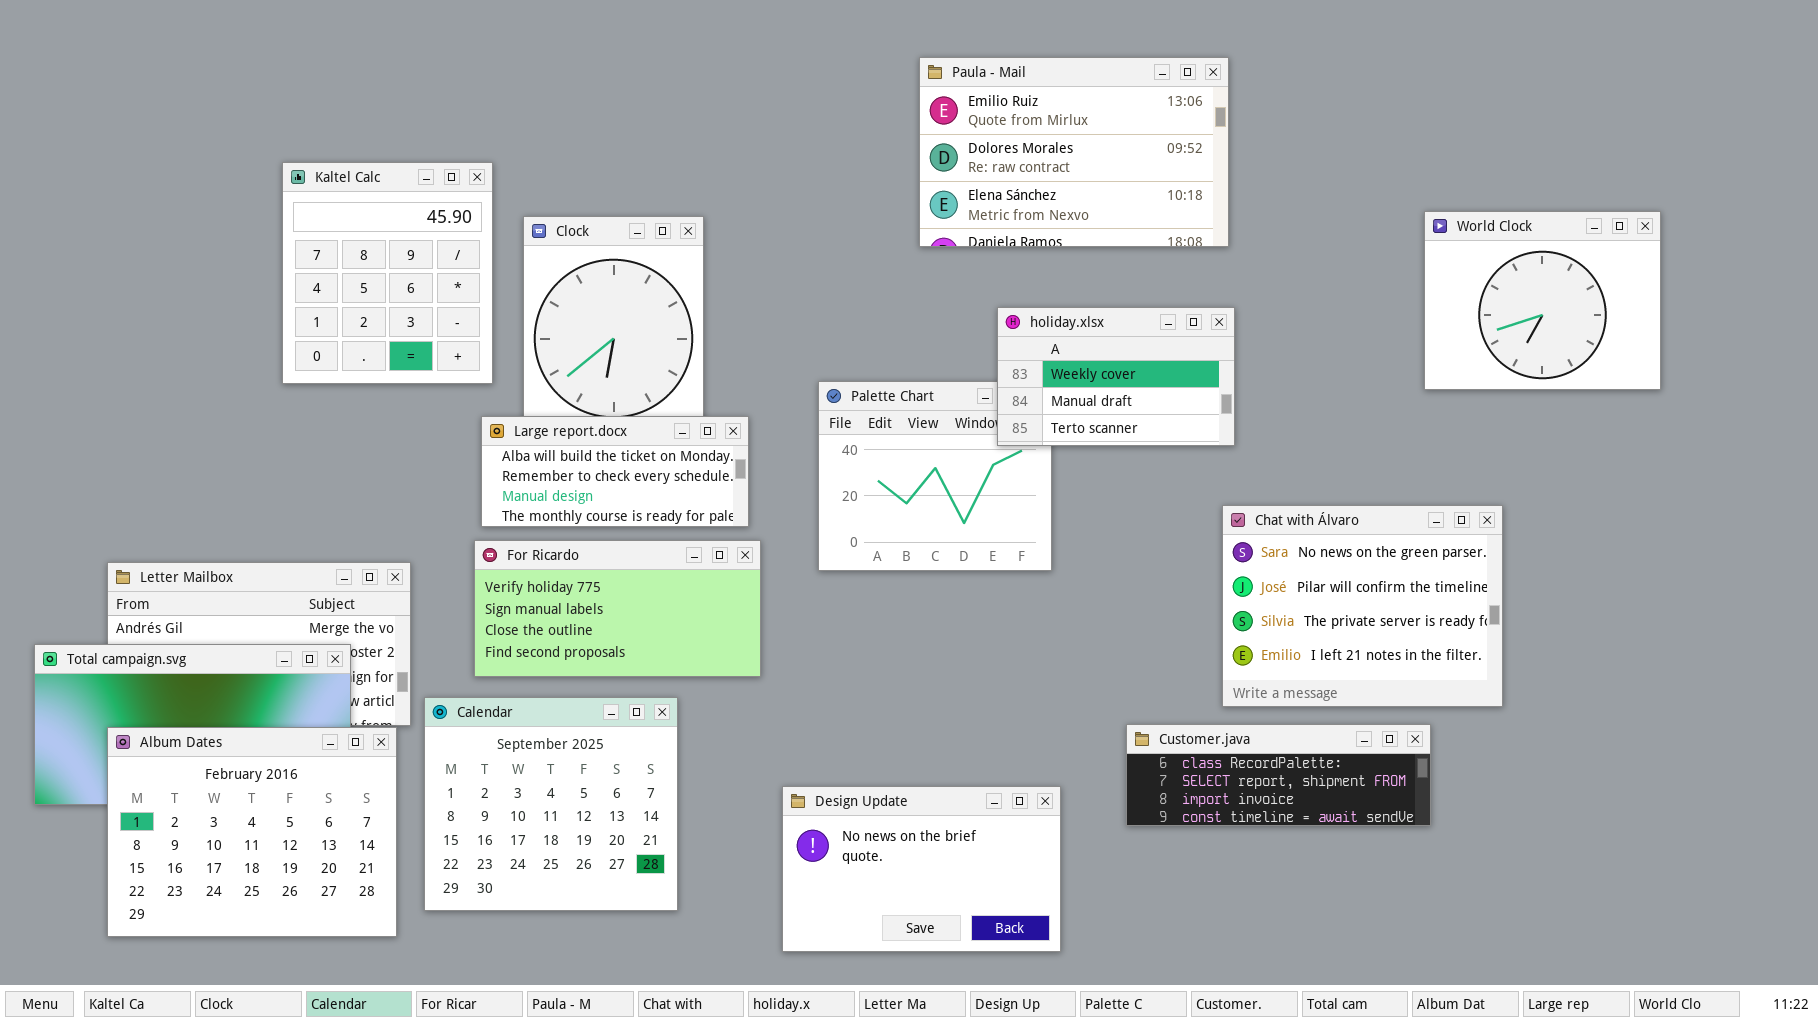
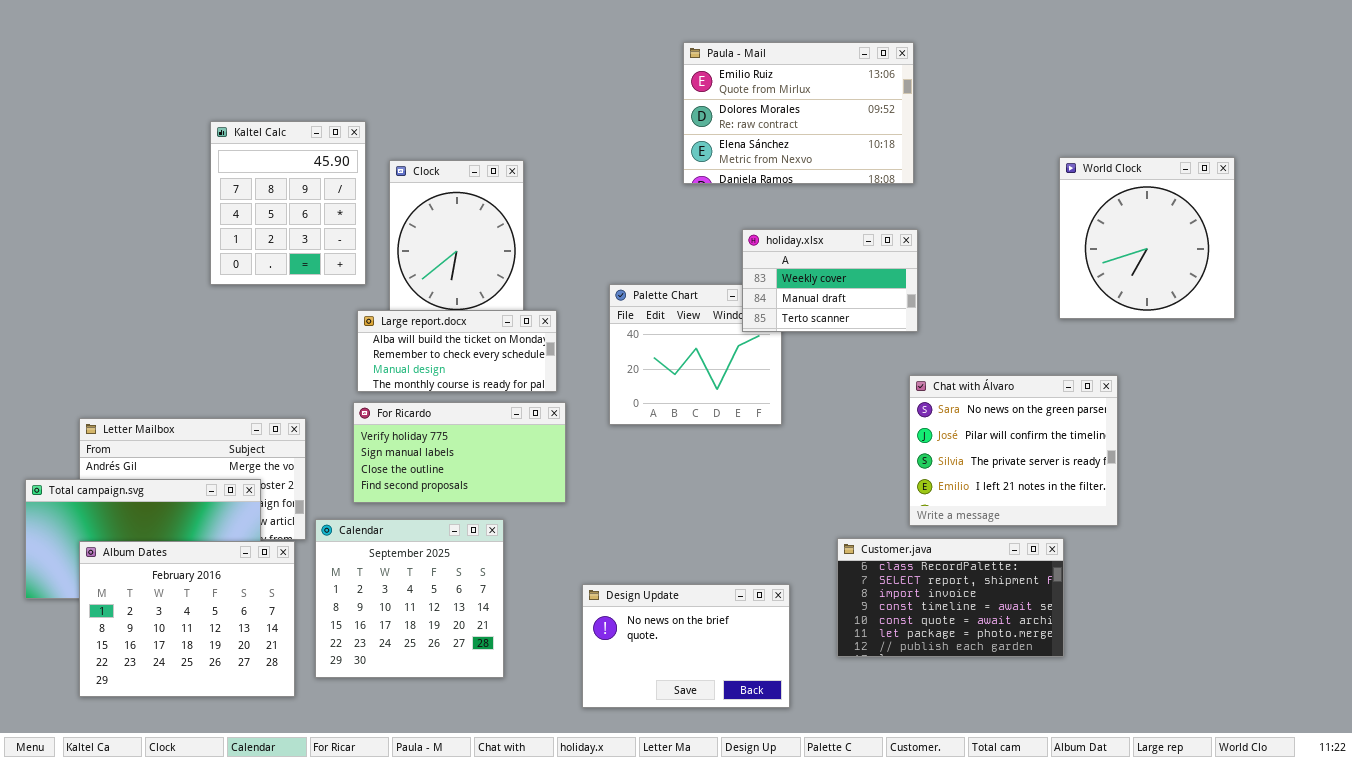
World Clock: [1424,211,1661,390] -> [1059,157,1235,319], resized
Customer.java: [1126,724,1431,826] -> [837,538,1064,657], resized

